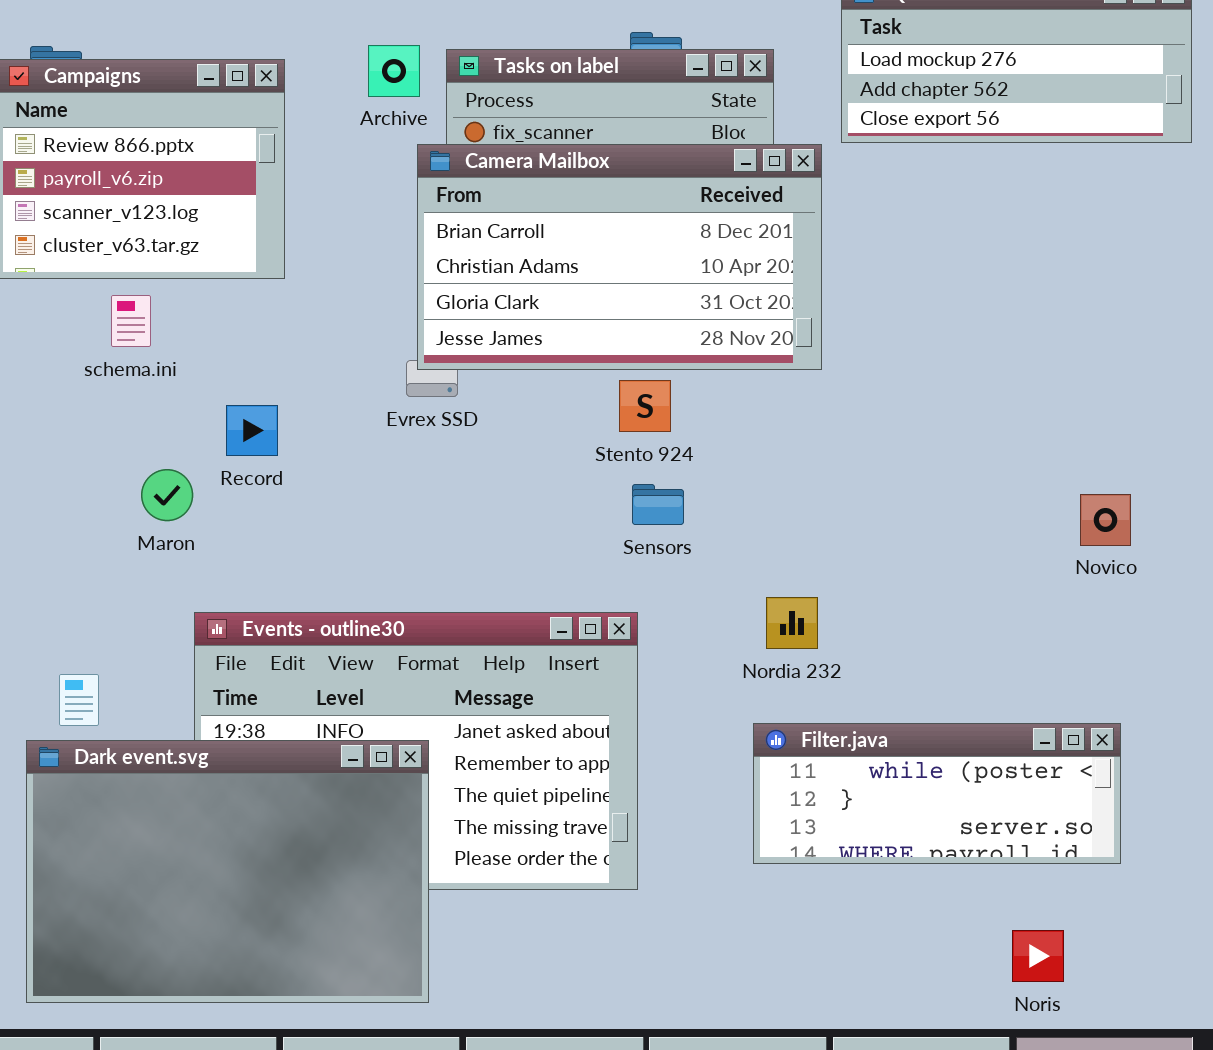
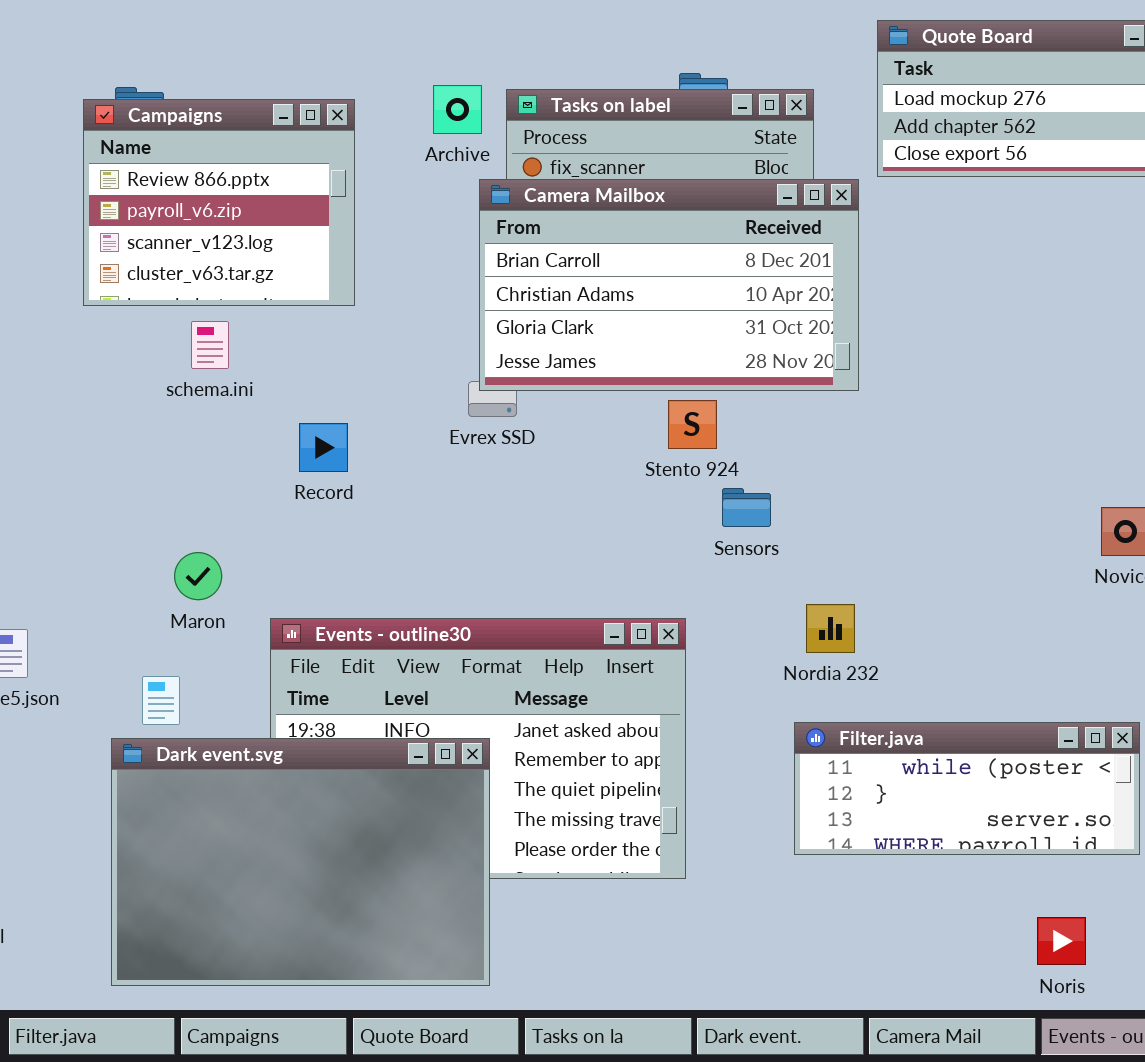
Maron: [141,469,193,521] -> [174,552,222,600], moved
Sensors: [632,484,684,525] -> [722,488,771,527], moved

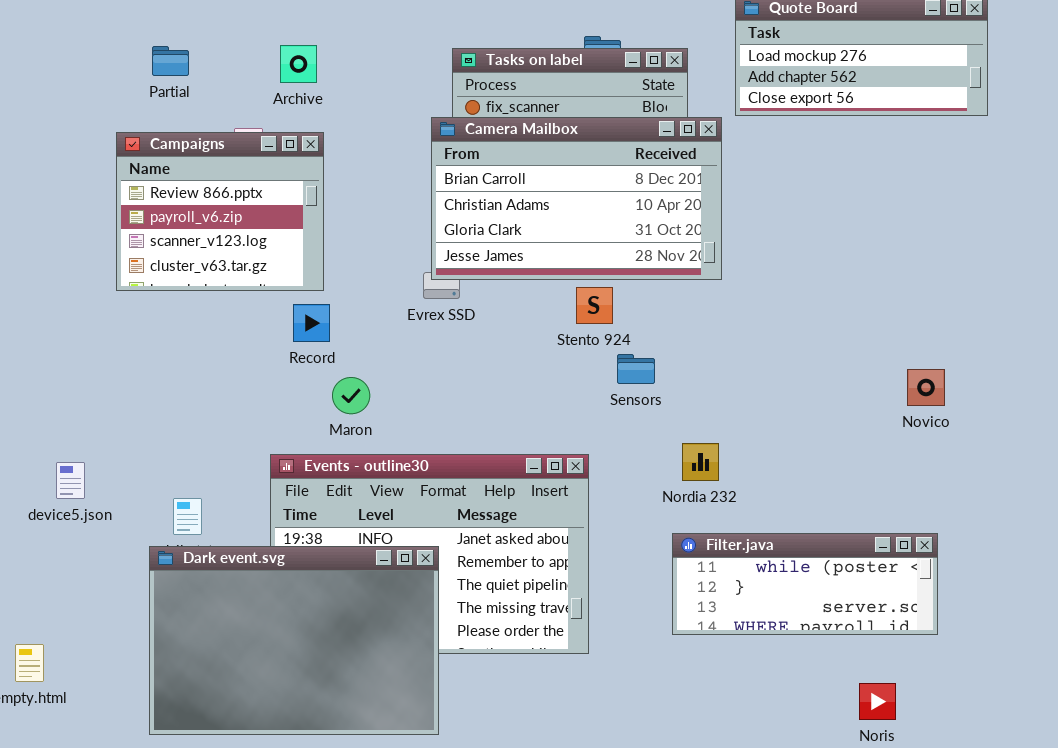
Archive: [433,85,482,134] -> [280,45,317,83], moved
Campaigns: [83,99,355,306] -> [116,132,324,291], moved
Maron: [174,552,222,600] -> [332,377,370,414], moved

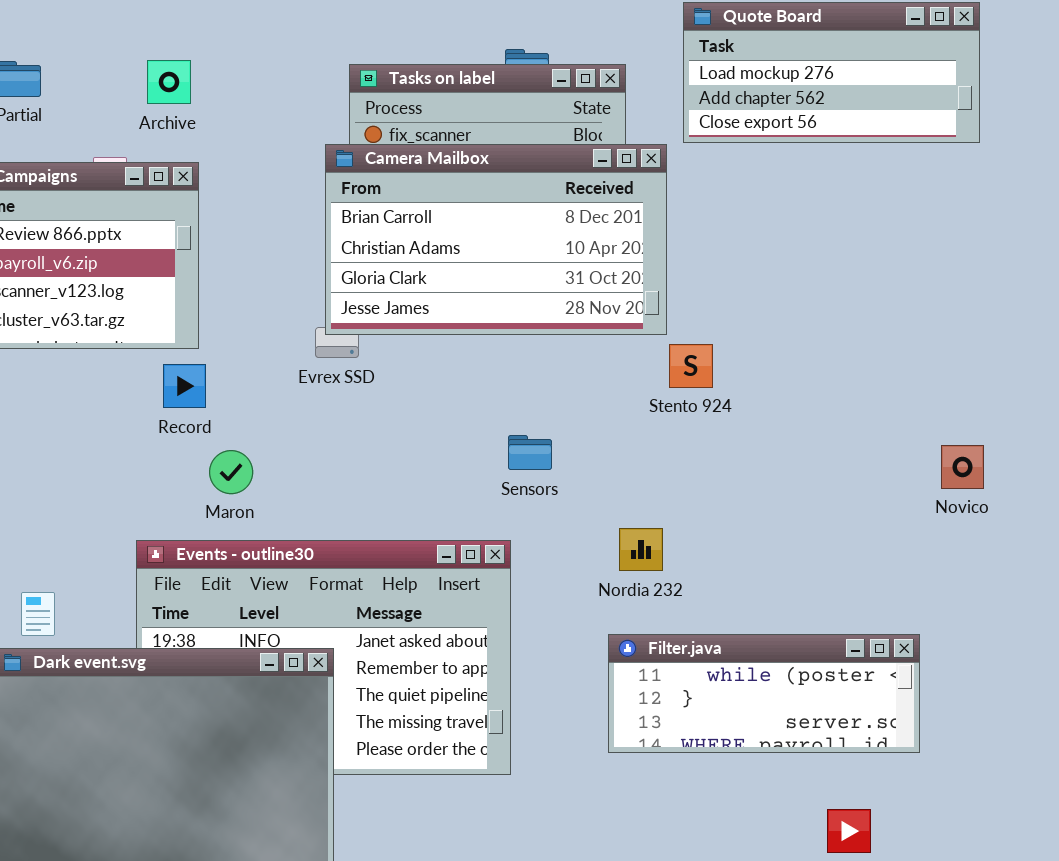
Stento 924: [576,287,613,324] -> [669,344,713,388], moved
Sensors: [617,354,655,384] -> [508,435,552,470], moved
Novico: [907,369,945,406] -> [941,445,984,489], moved

